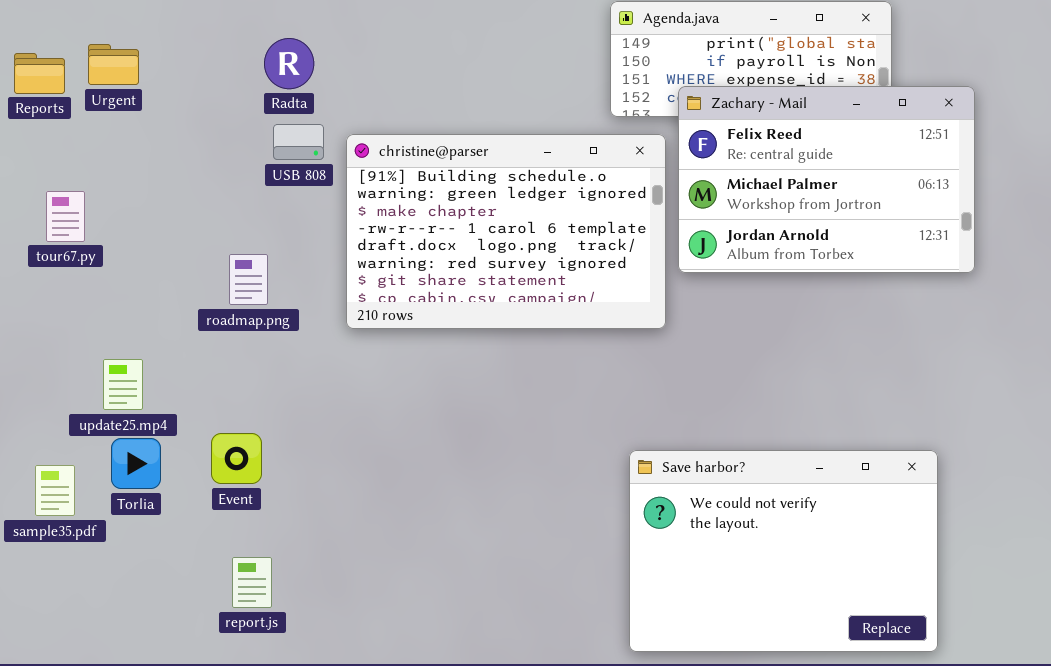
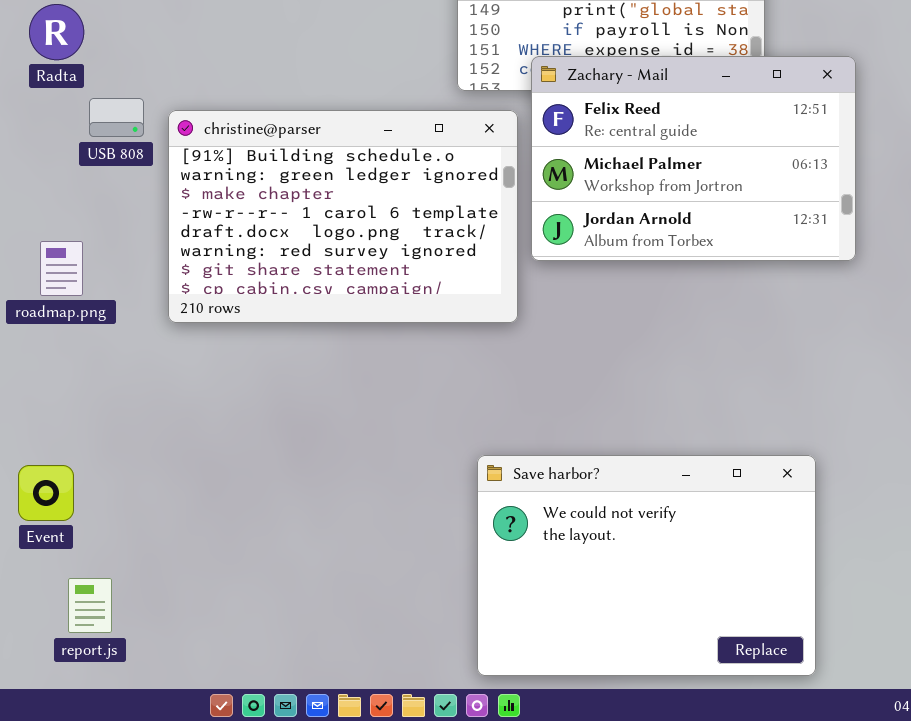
Radta: [264,38,314,89] -> [29,4,84,60], moved
Event: [211,433,262,484] -> [18,465,74,521], moved
report.js: [232,557,272,608] -> [68,578,112,633], moved

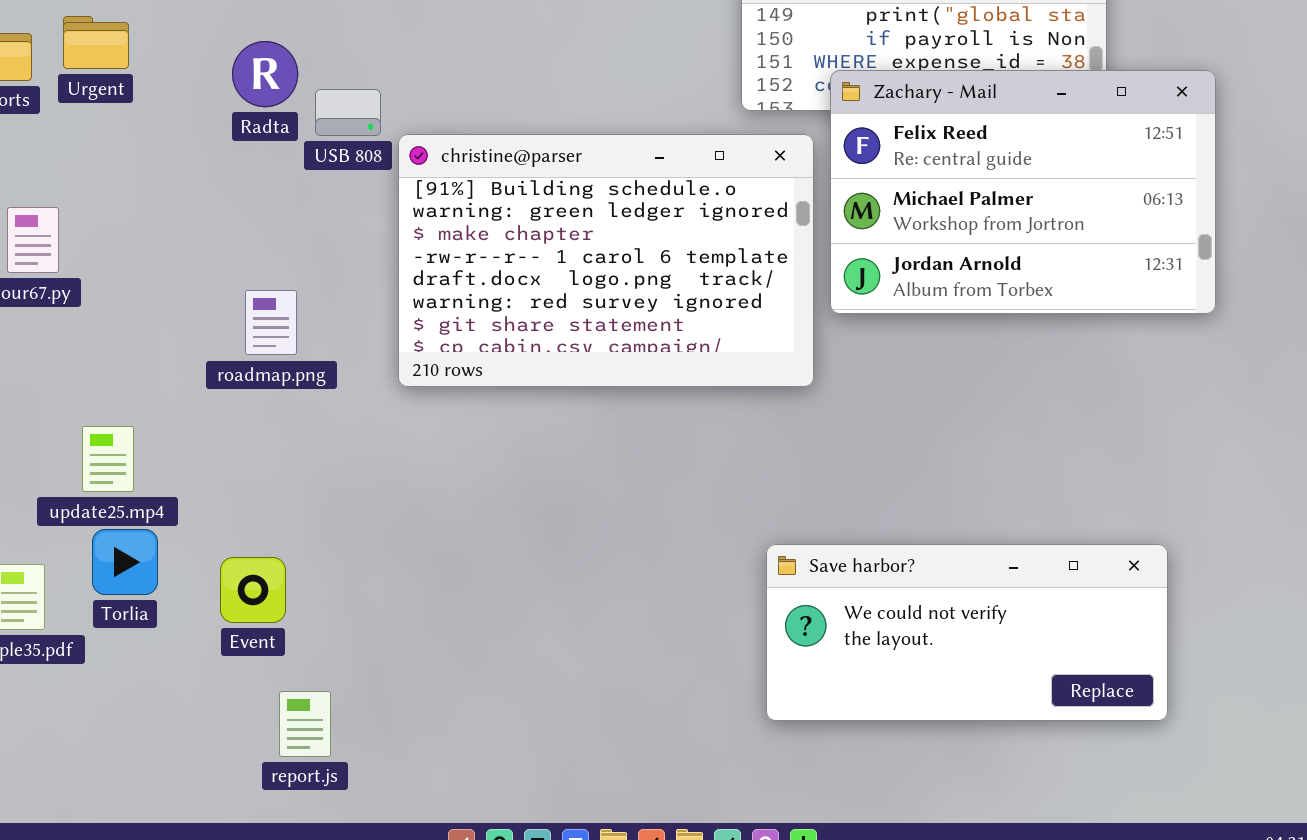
Radta: [29,4,84,60] -> [232,41,298,107], moved
USB 808: [89,98,144,137] -> [315,89,381,136], moved
Save harbor?: [477,455,816,676] -> [766,544,1168,721], resized

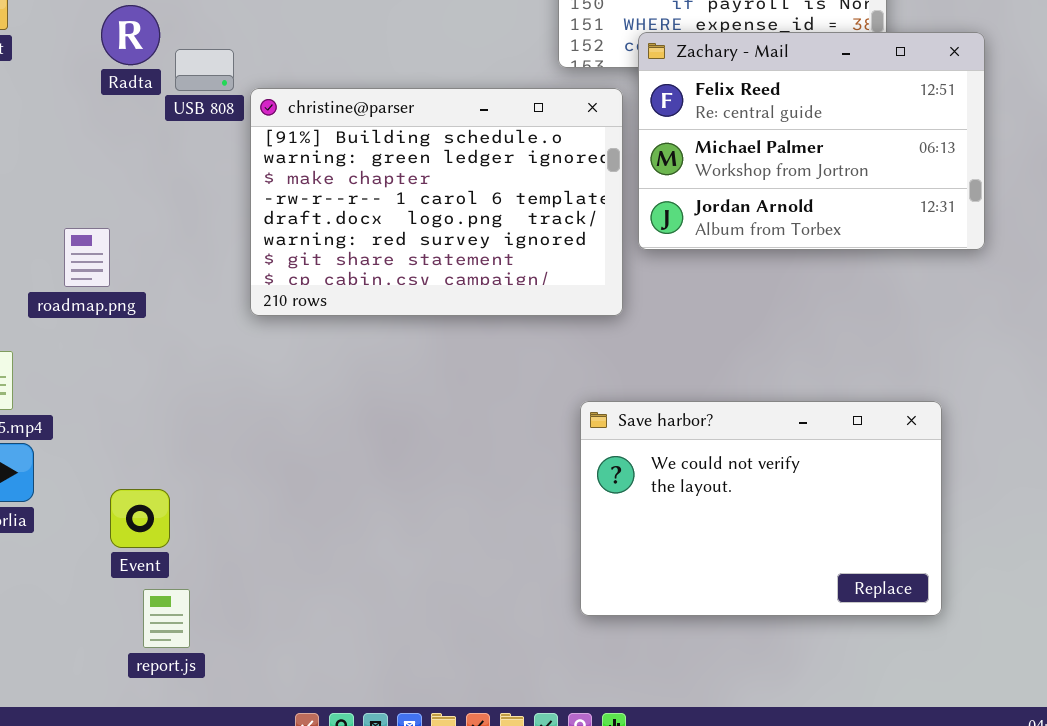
roadmap.png: [245,290,297,355] -> [64,228,110,287], moved
Save harbor?: [766,544,1168,721] -> [580,401,942,616], resized
Event: [220,557,286,623] -> [110,489,170,548], moved

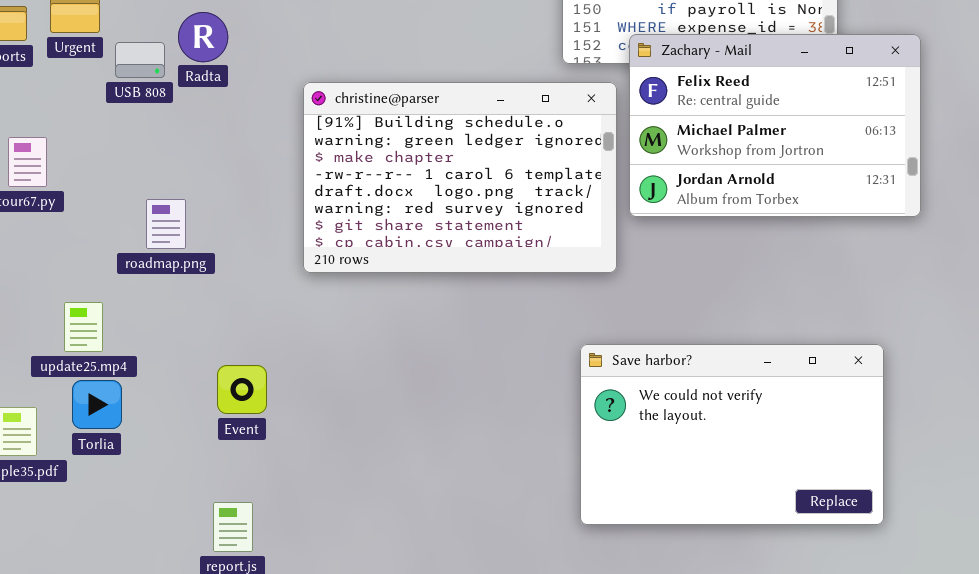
USB 808: [175,49,234,91] -> [115,42,165,78], moved
Event: [110,489,170,548] -> [217,365,267,414], moved

